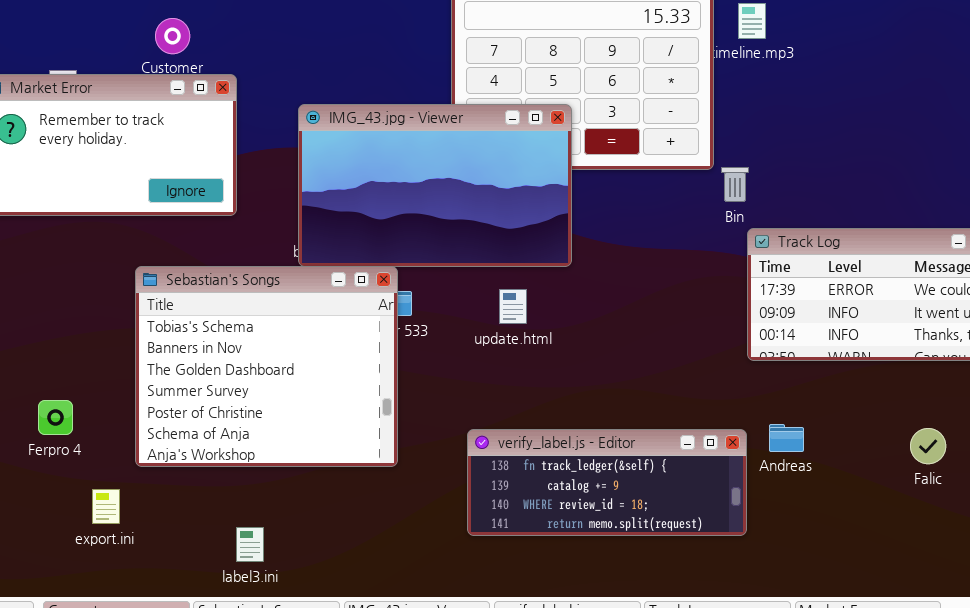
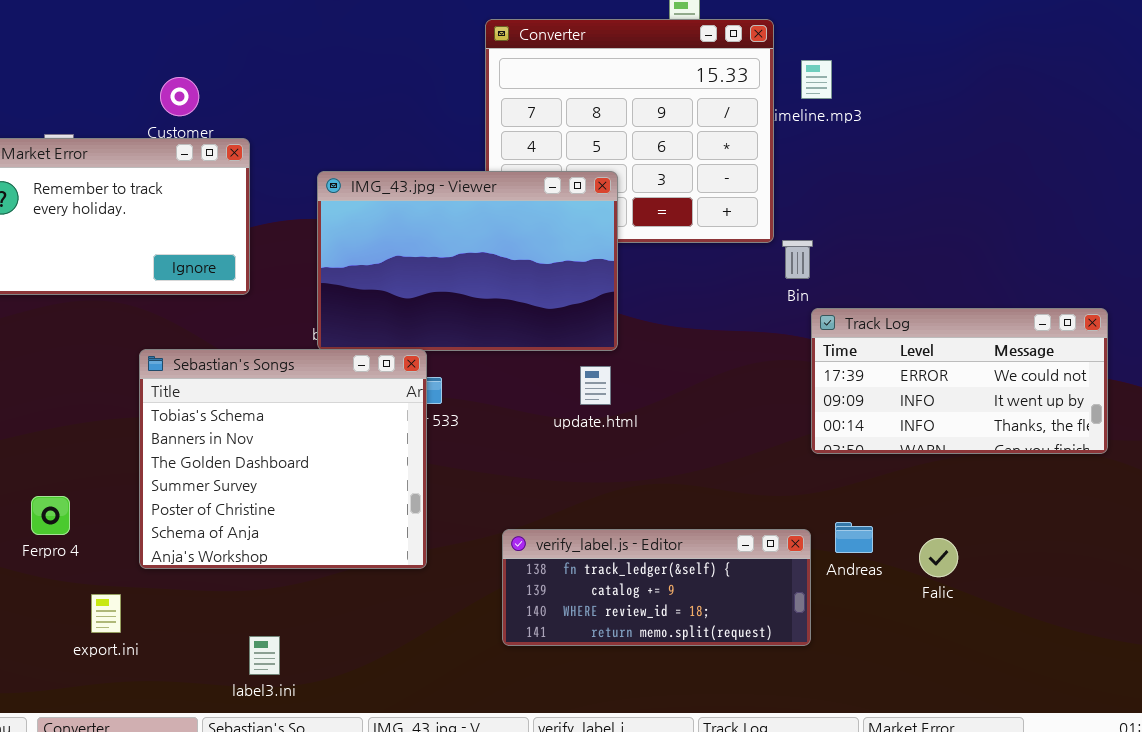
update.html: [499,289,527,324] -> [580,366,611,405], moved
Falic: [910,428,946,464] -> [919,538,958,577], moved

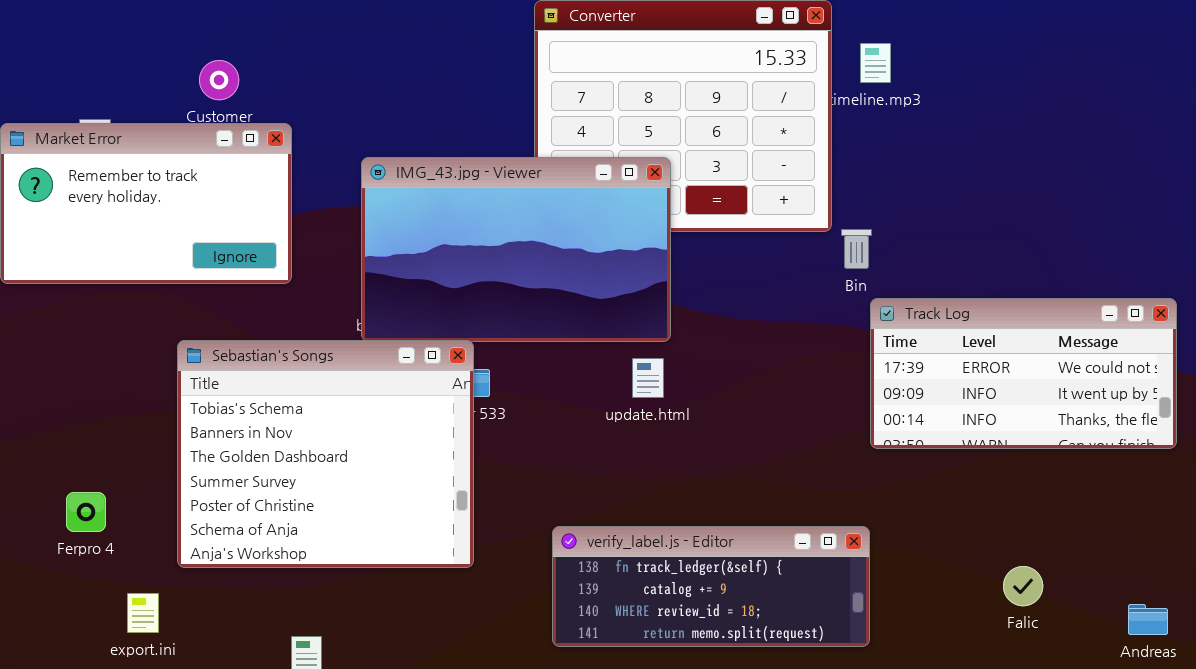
Andreas: [835,522,873,553] -> [1128,604,1168,635], moved
Falic: [919,538,958,577] -> [1003,566,1043,606], moved

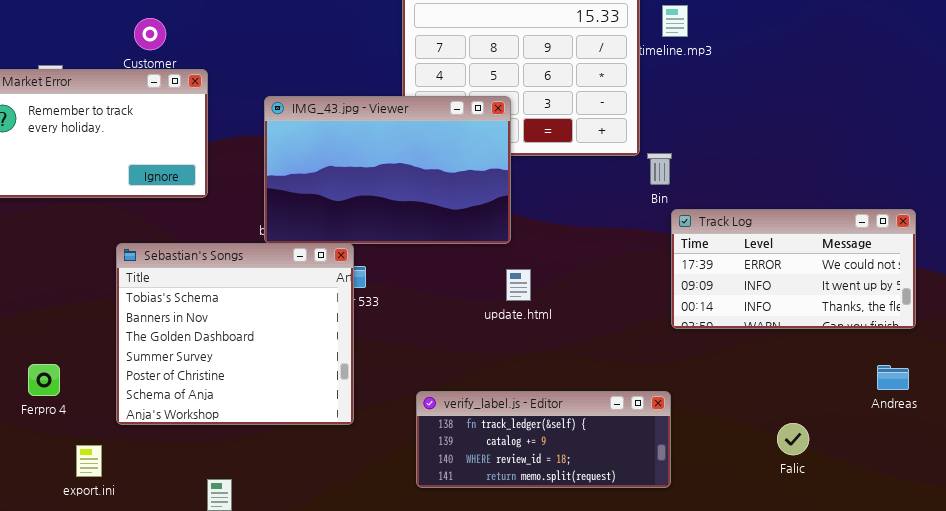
update.html: [632,358,664,398] -> [506,269,531,301], moved
Andreas: [1128,604,1168,635] -> [877,365,909,390], moved

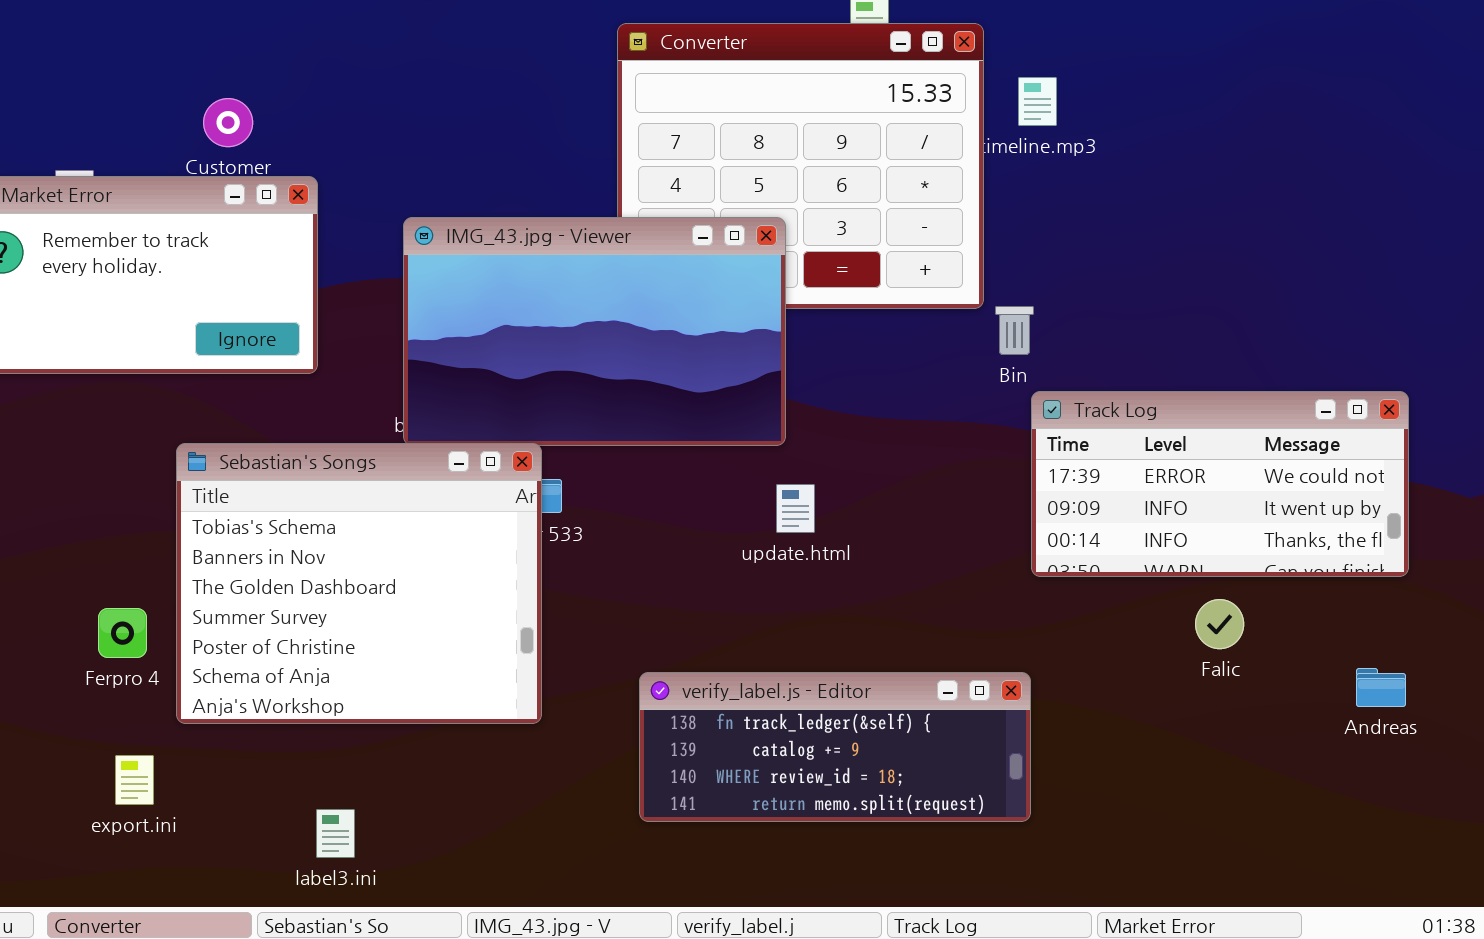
Ferpro 4: [28,364,60,396] -> [98,608,147,658], moved
Andreas: [877,365,909,390] -> [1356,668,1406,707], moved
Falic: [777,423,809,455] -> [1195,599,1244,649], moved

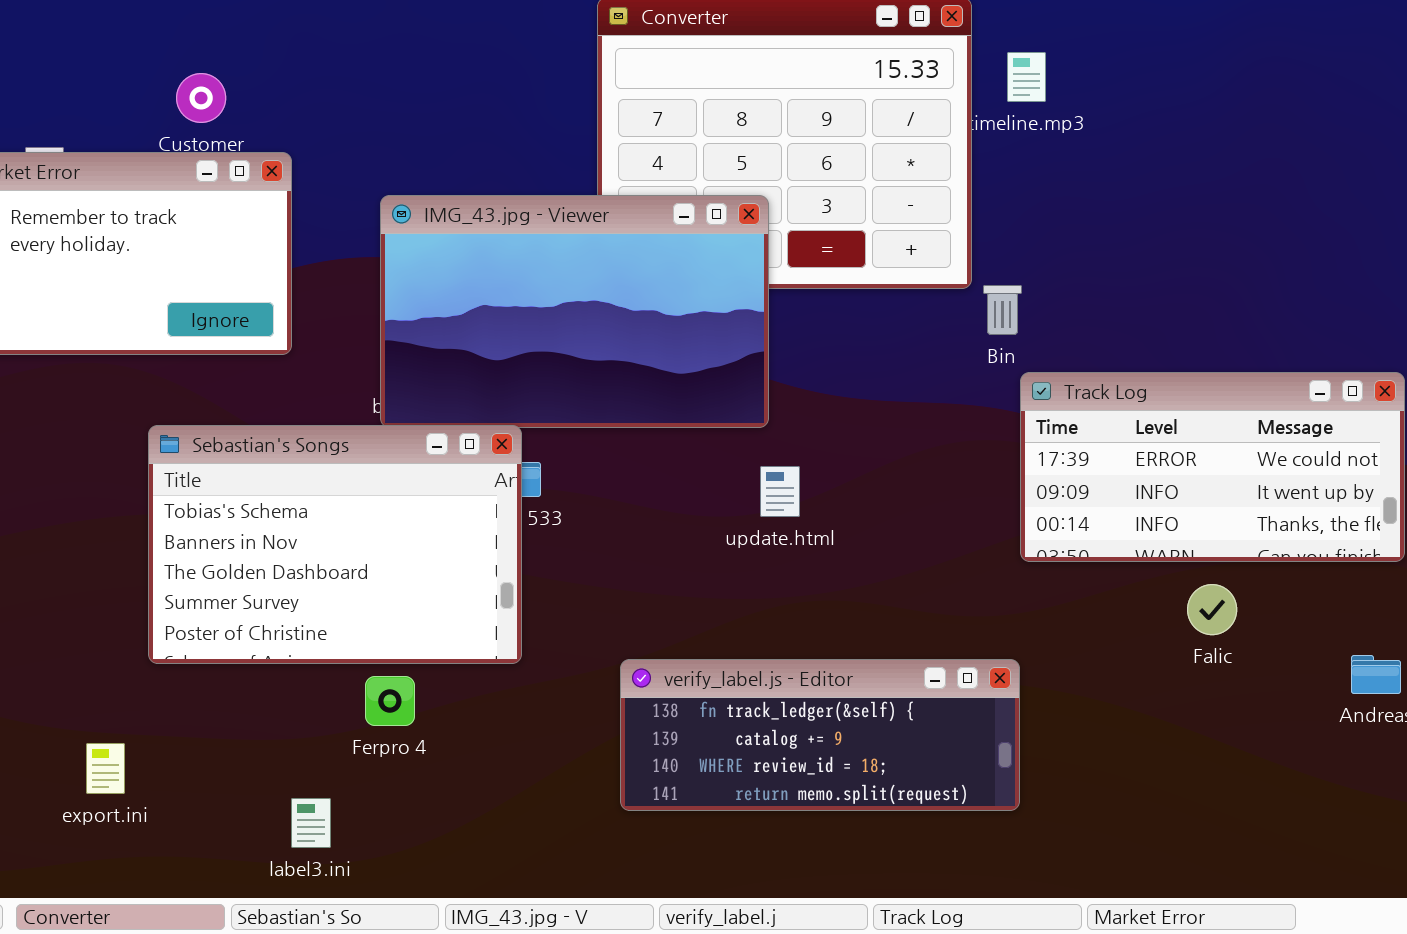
Sebastian's Songs: [176,443,542,724] -> [148,425,522,664], resized
Ferpro 4: [98,608,147,658] -> [365,676,415,726], moved

